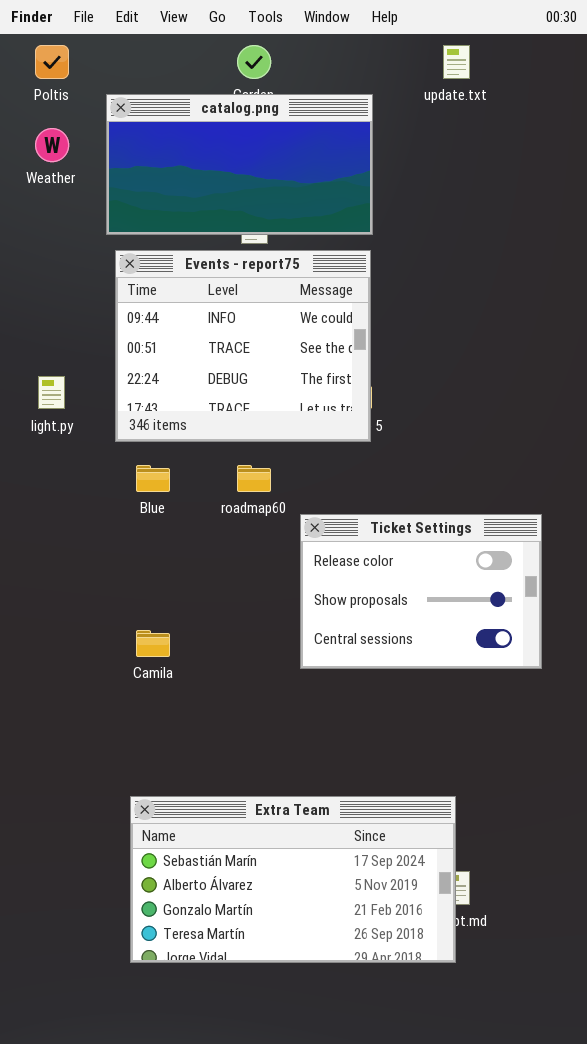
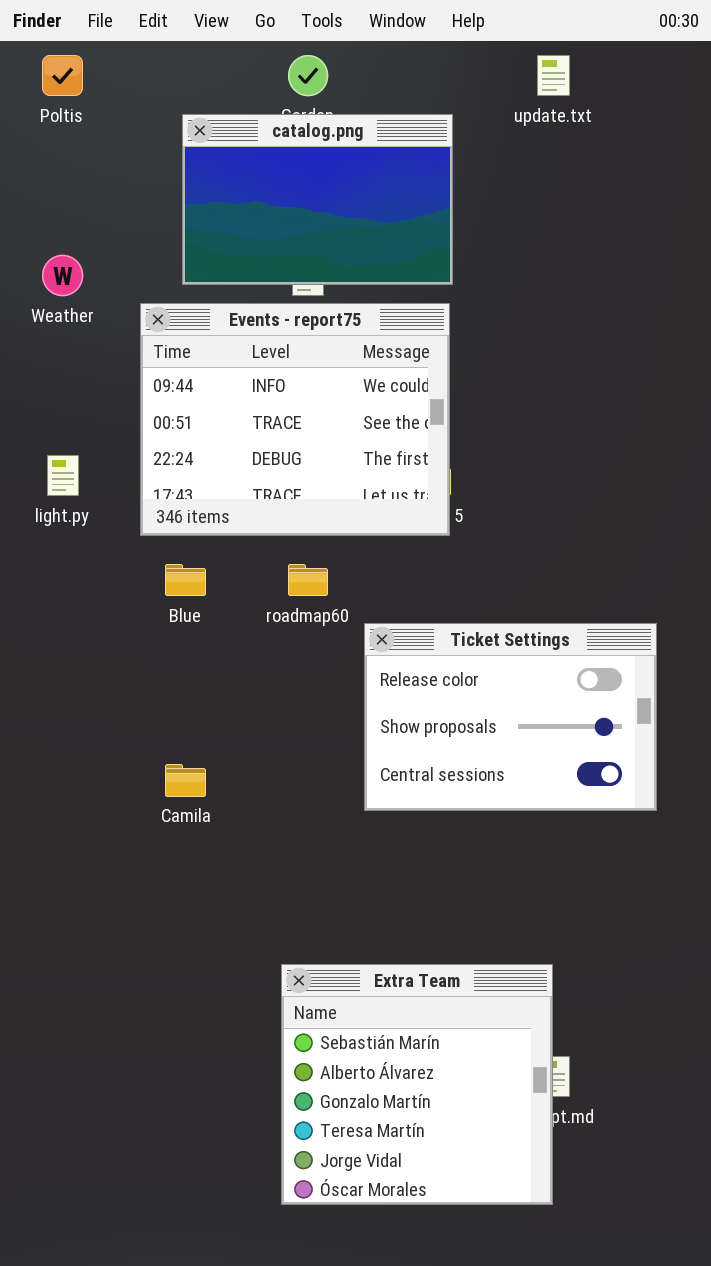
catalog.png: [106,94,373,235] -> [182,114,453,285], resized
Weather: [35,128,69,162] -> [42,255,83,296], moved
Extra Team: [130,796,456,963] -> [281,964,553,1205], resized

